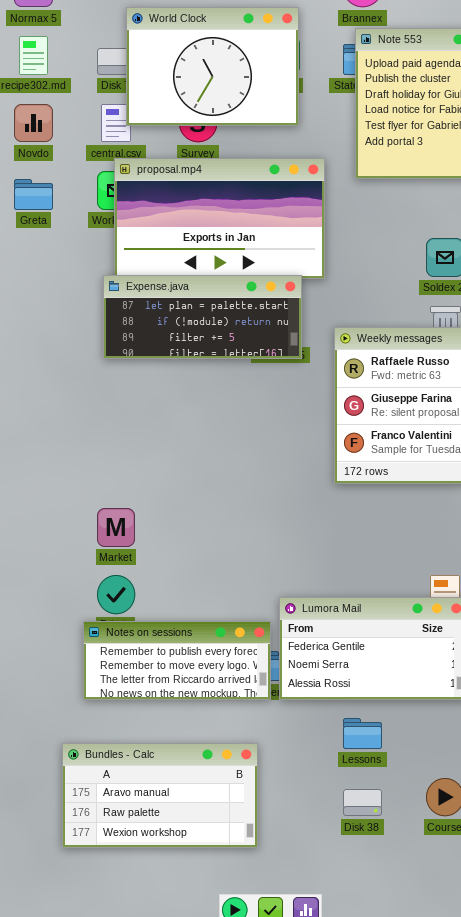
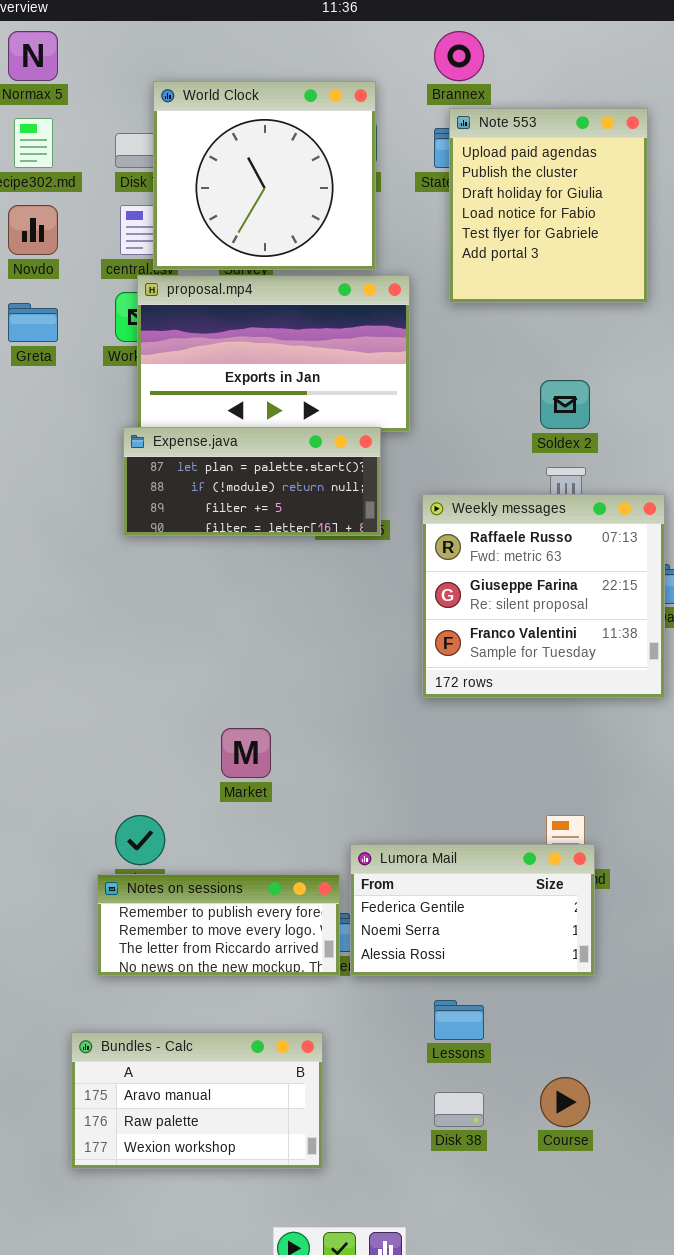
World Clock: [126,7,299,126] -> [153,81,376,270], resized
Market: [97,508,135,547] -> [221,728,271,778], moved

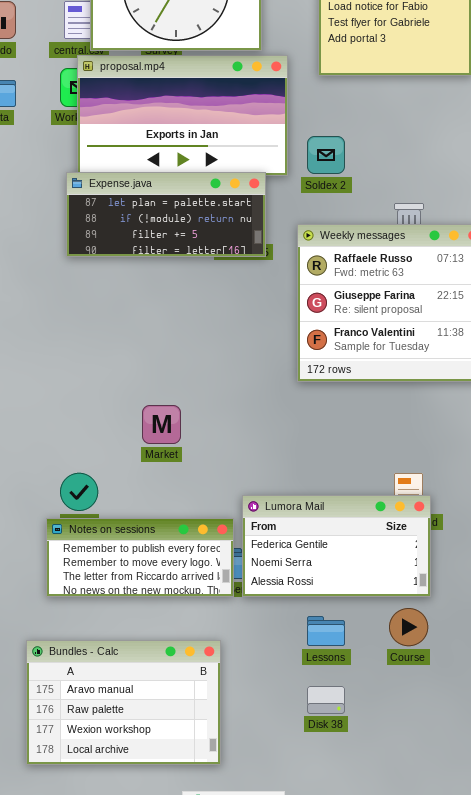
Soldex 2: [540,380,590,429] -> [307,136,345,174], moved
Bundles - Calc: [71,1032,323,1169] -> [26,640,221,765], resized
Course: [540,1077,590,1127] -> [389,608,428,646], moved

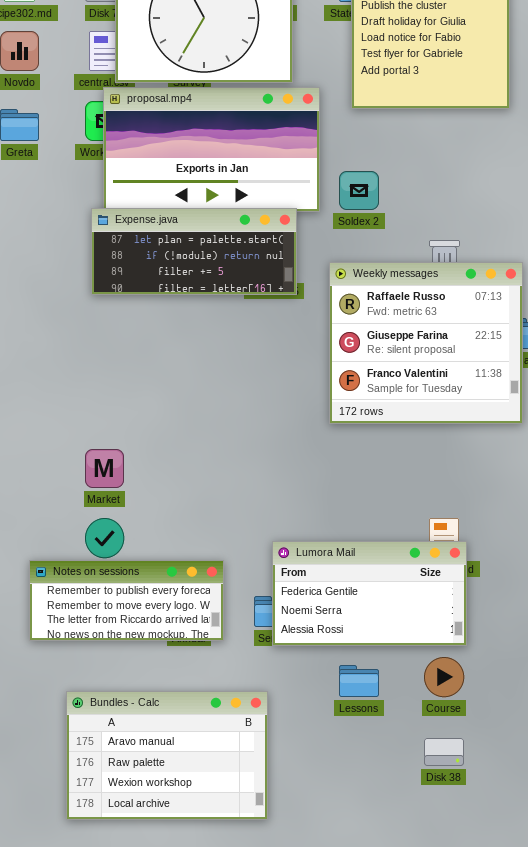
Market: [142,405,181,444] -> [85,449,124,488], moved
Notes on sessions: [46,518,234,597] -> [29,560,224,641], moved
Bundles - Calc: [26,640,221,765] -> [66,691,268,820], moved
Disk 38: [307,686,345,714] -> [424,738,464,766], moved

